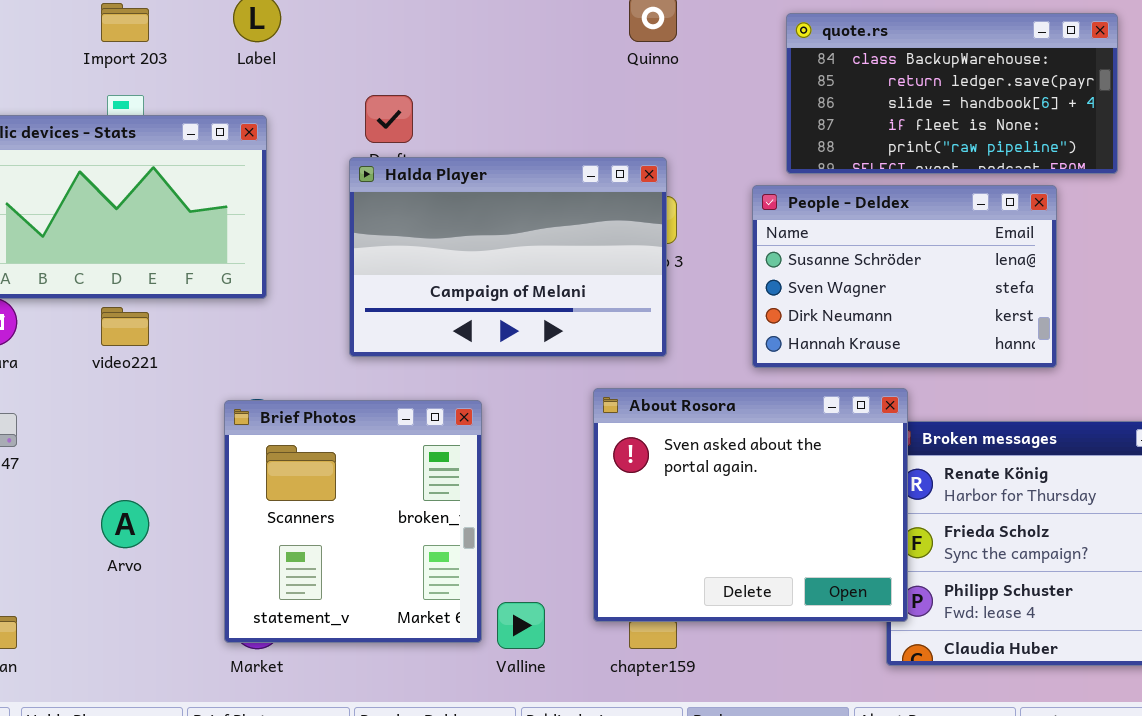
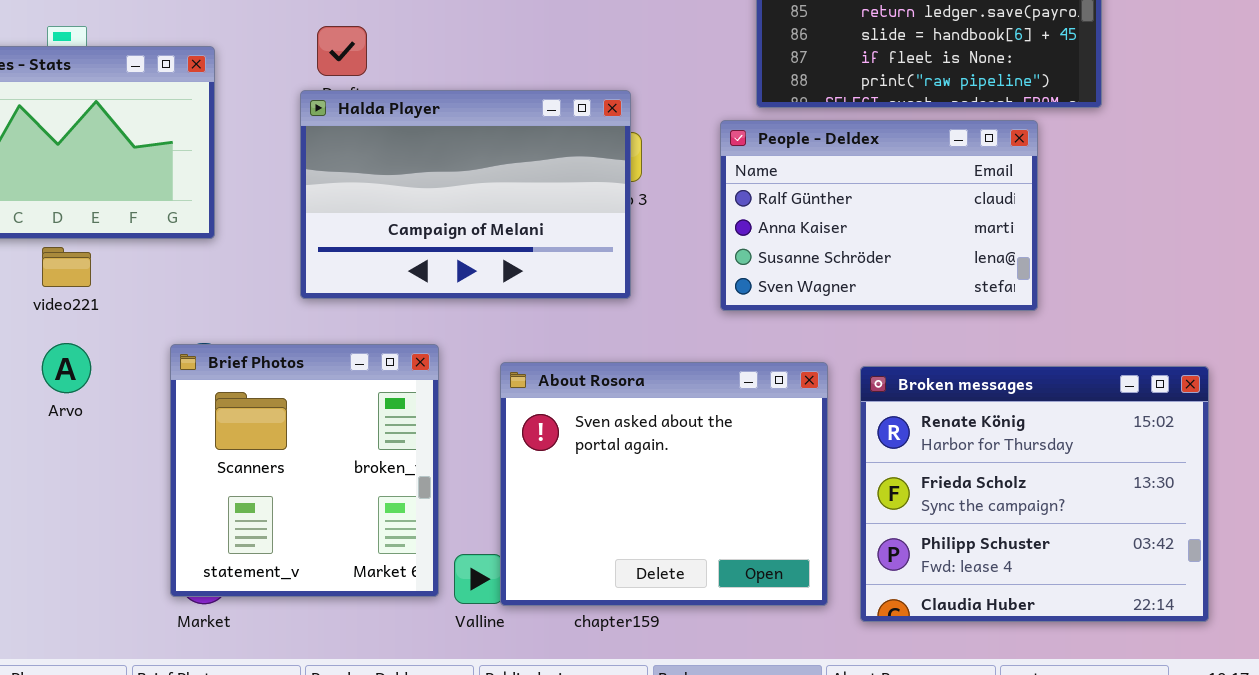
People - Deldex: [752,185,1057,368] -> [720,120,1038,311], scrolled up 2 rows
About Rosora: [593,388,908,622] -> [500,362,828,606], moved
Arvo: [101,500,149,548] -> [42,343,91,393], moved

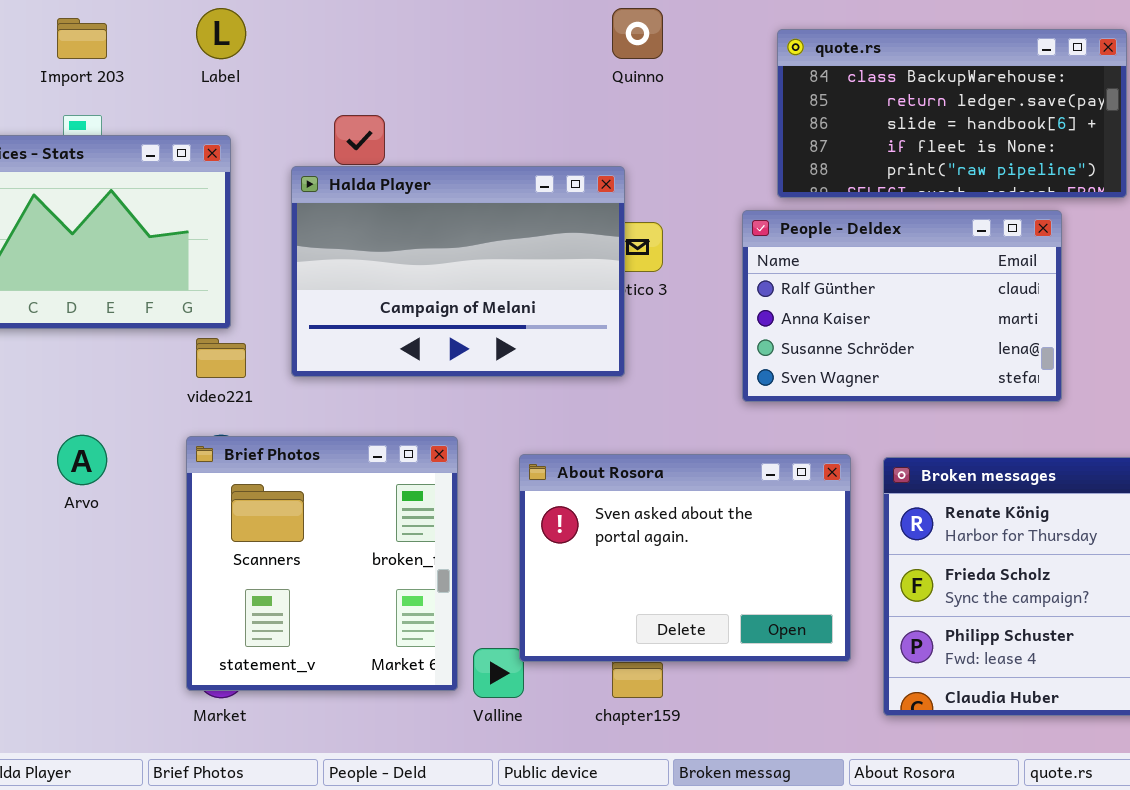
Halda Player: [300,90,631,299] -> [291,166,625,377], moved
video221: [42,247,91,287] -> [196,338,246,378], moved
About Rosora: [500,362,828,606] -> [519,454,851,662], resized

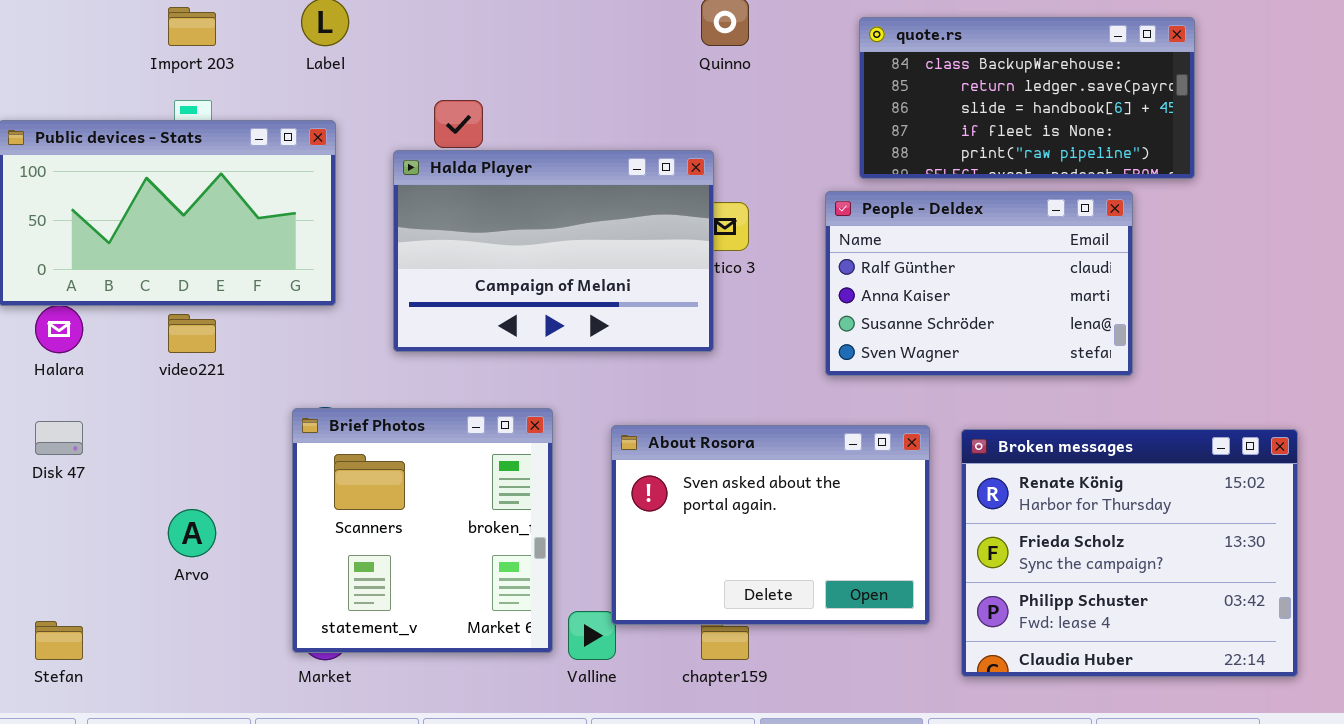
video221: [196,338,246,378] -> [168,314,216,353], moved
Arvo: [57,435,107,485] -> [168,509,216,557], moved

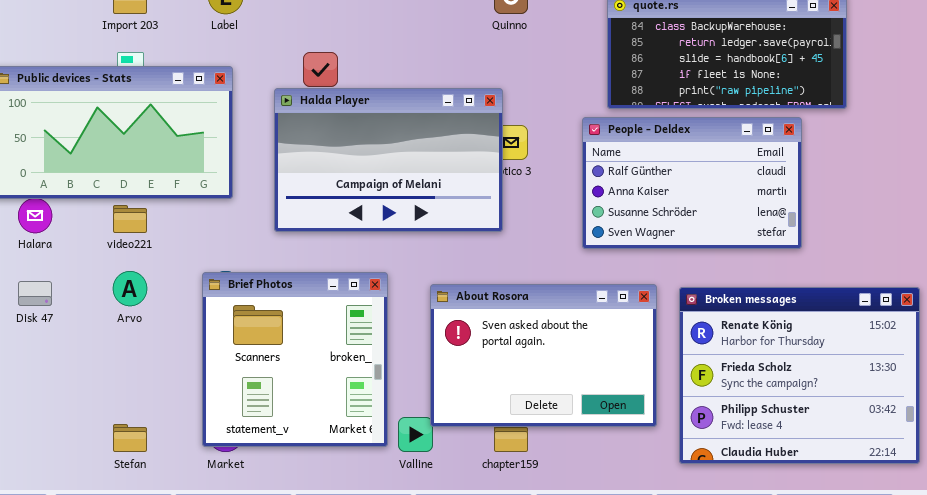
Arvo: [168,509,216,557] -> [113,271,147,306], moved
Stefan: [35,621,83,660] -> [113,424,147,452], moved

